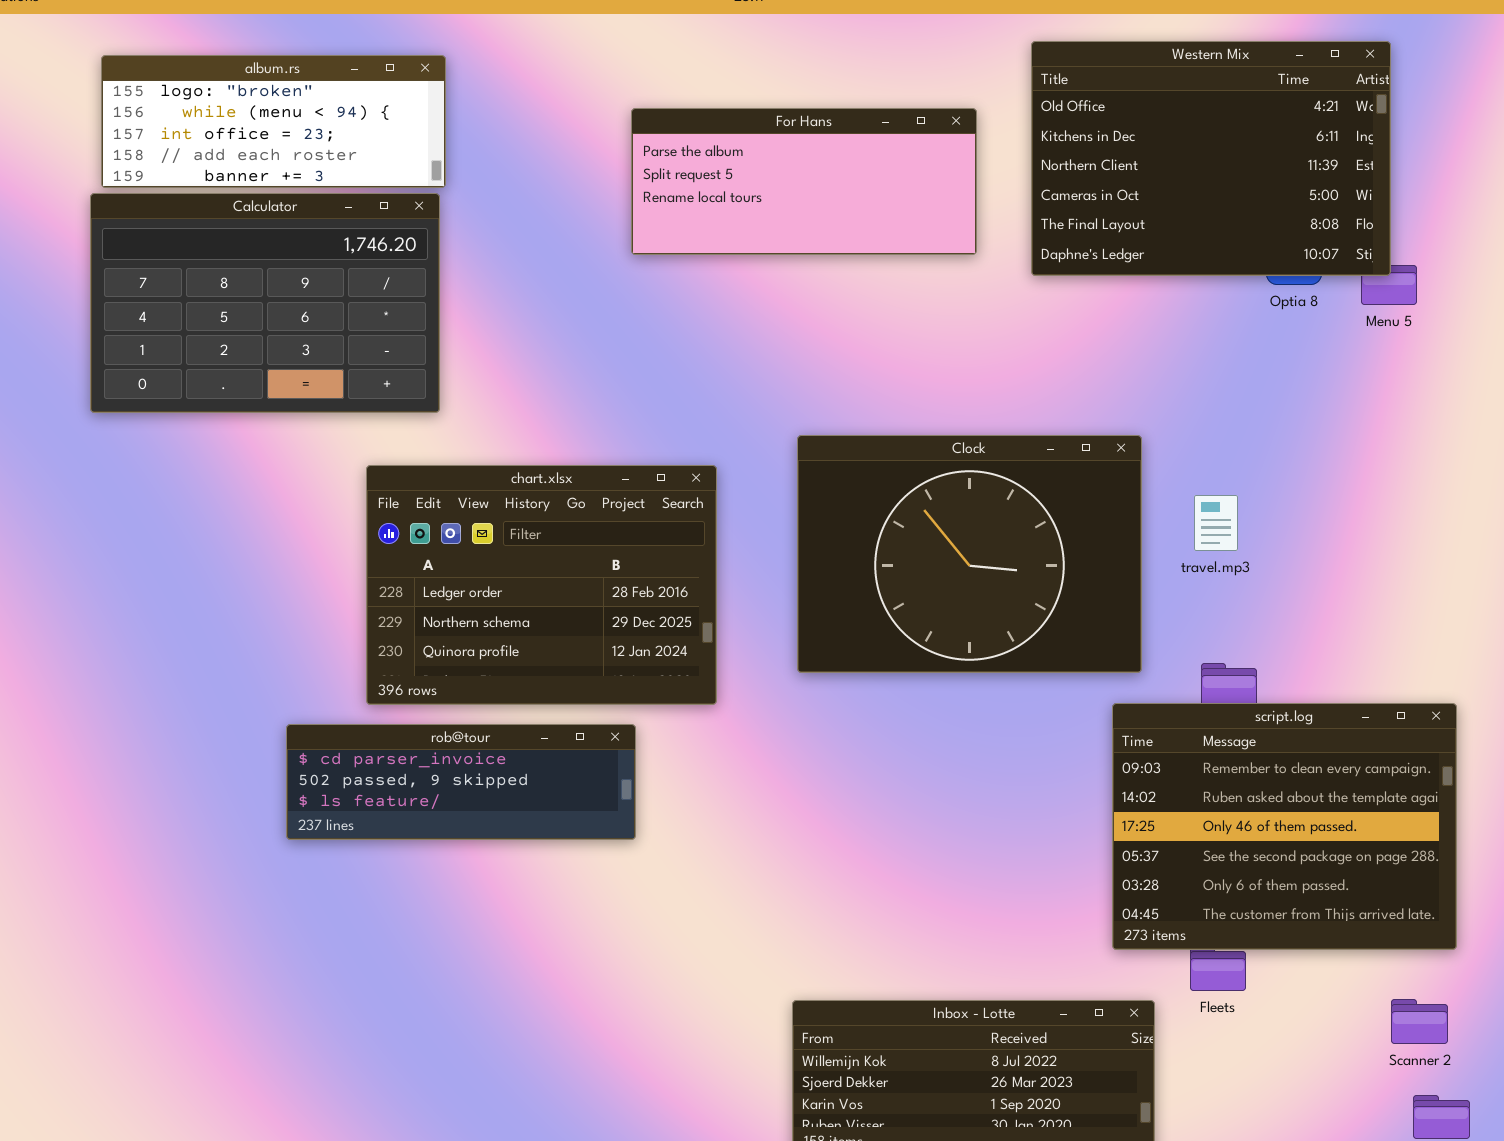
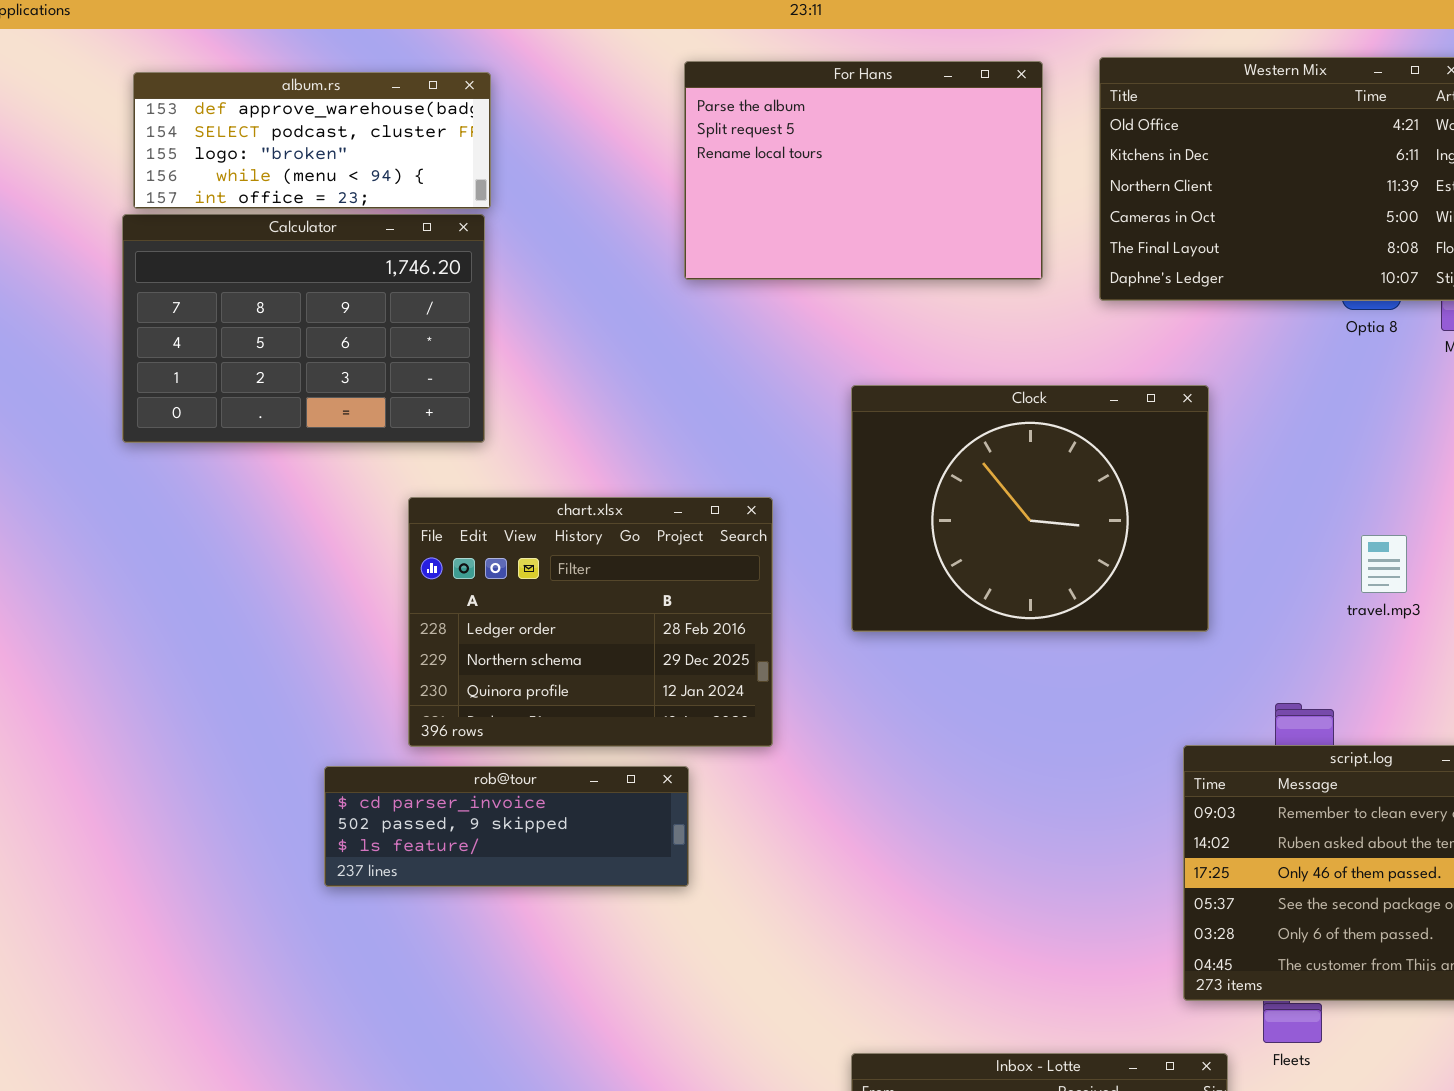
album.rs: [101,55,446,188] -> [133,72,491,209], scrolled up 2 rows
For Hans: [631,108,977,255] -> [684,61,1043,280], resized
Clock: [797,435,1142,673] -> [851,385,1209,632], moved
travel.mp3: [1194,495,1238,551] -> [1361,535,1407,593], moved

